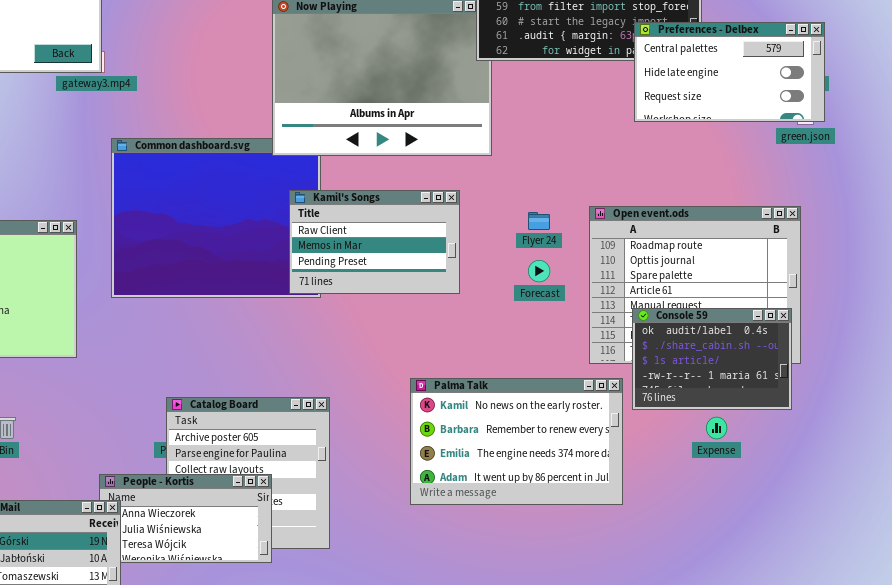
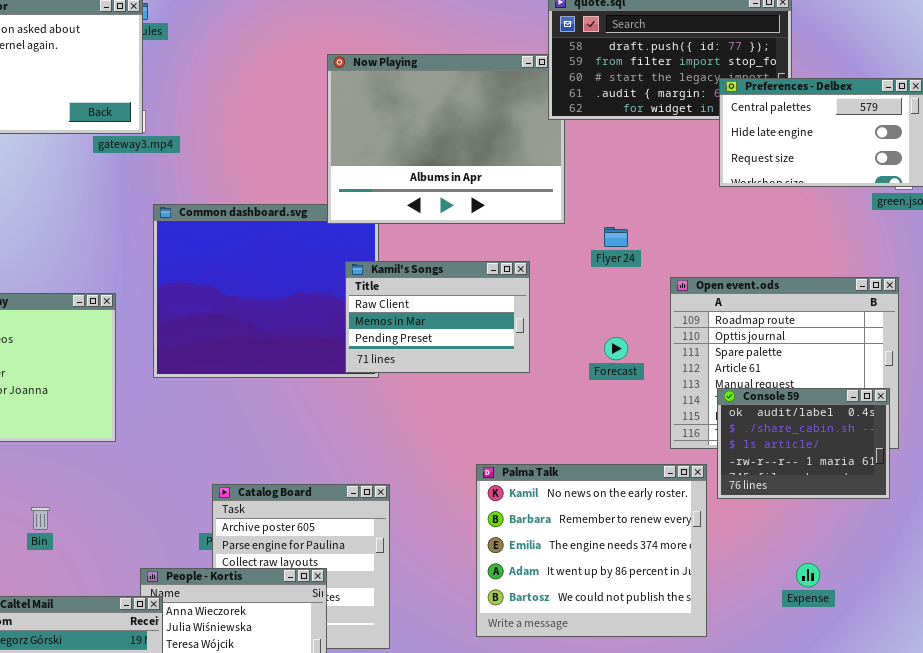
Flyer 24: [528,212,550,230] -> [604,227,628,247], moved
Palma Talk: [410,378,623,505] -> [476,464,707,637], resized
Expense: [706,417,727,439] -> [796,563,820,587], moved

